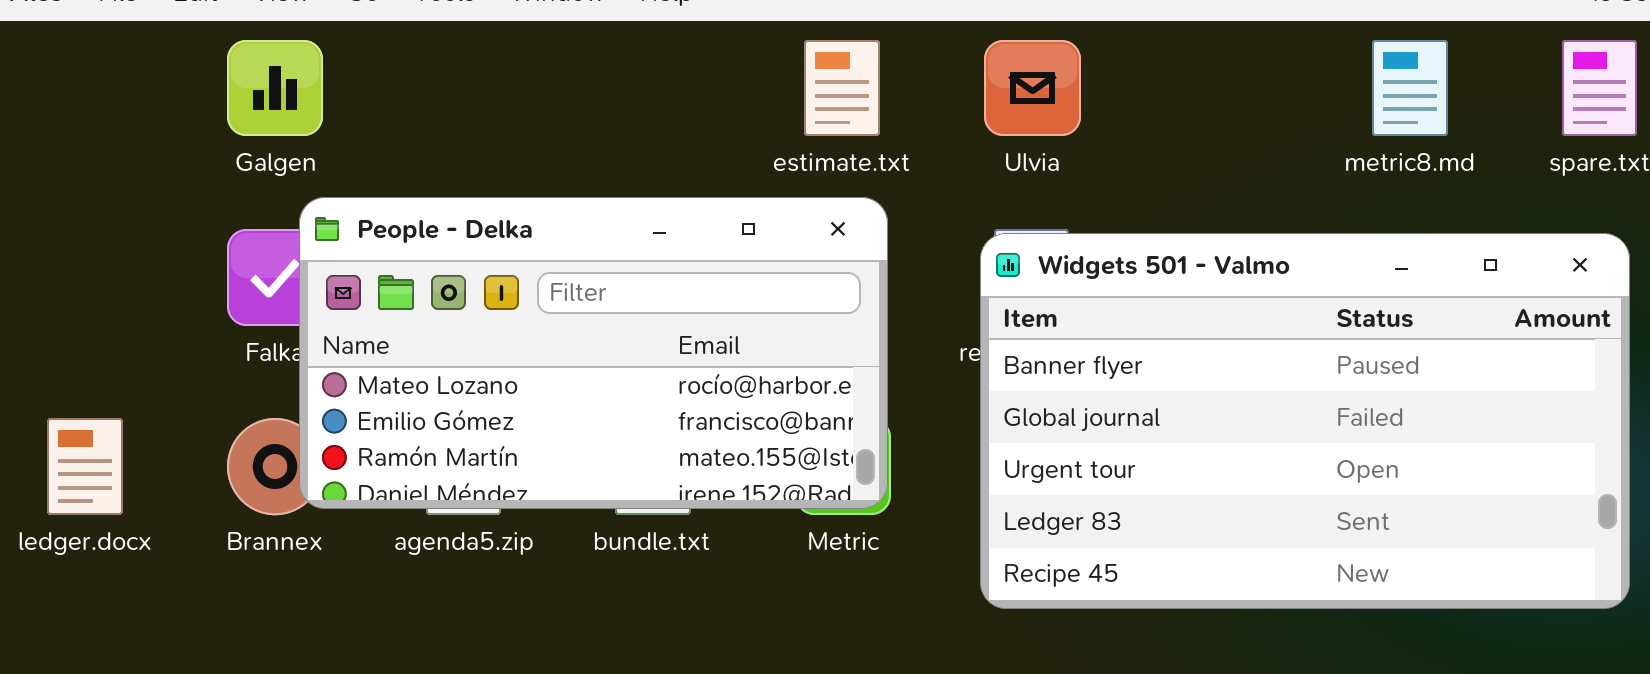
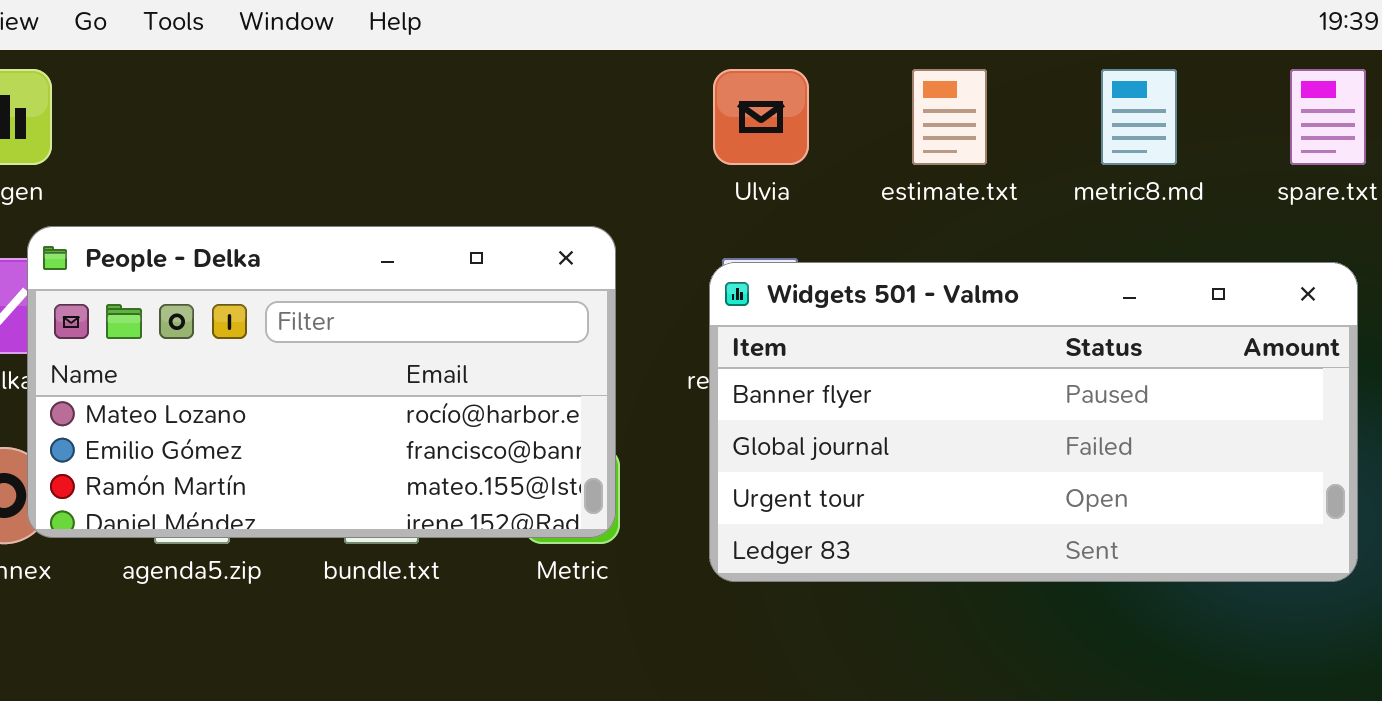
estimate.txt: [804,40,880,136] -> [912,69,987,165], moved
Widgets 501 - Valmo: [980,233,1630,609] -> [709,262,1358,582], resized

